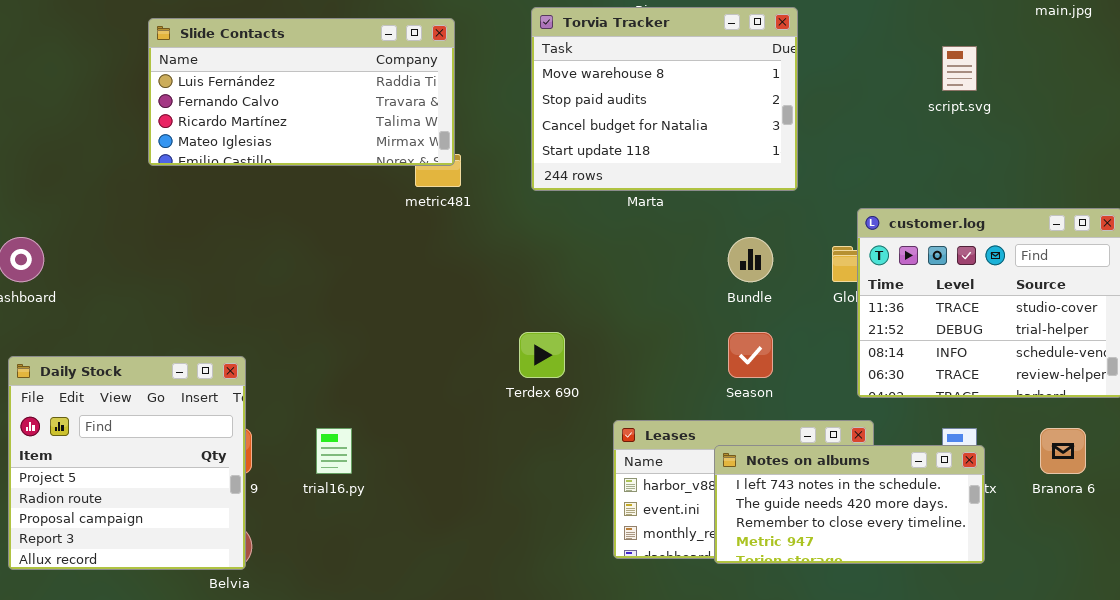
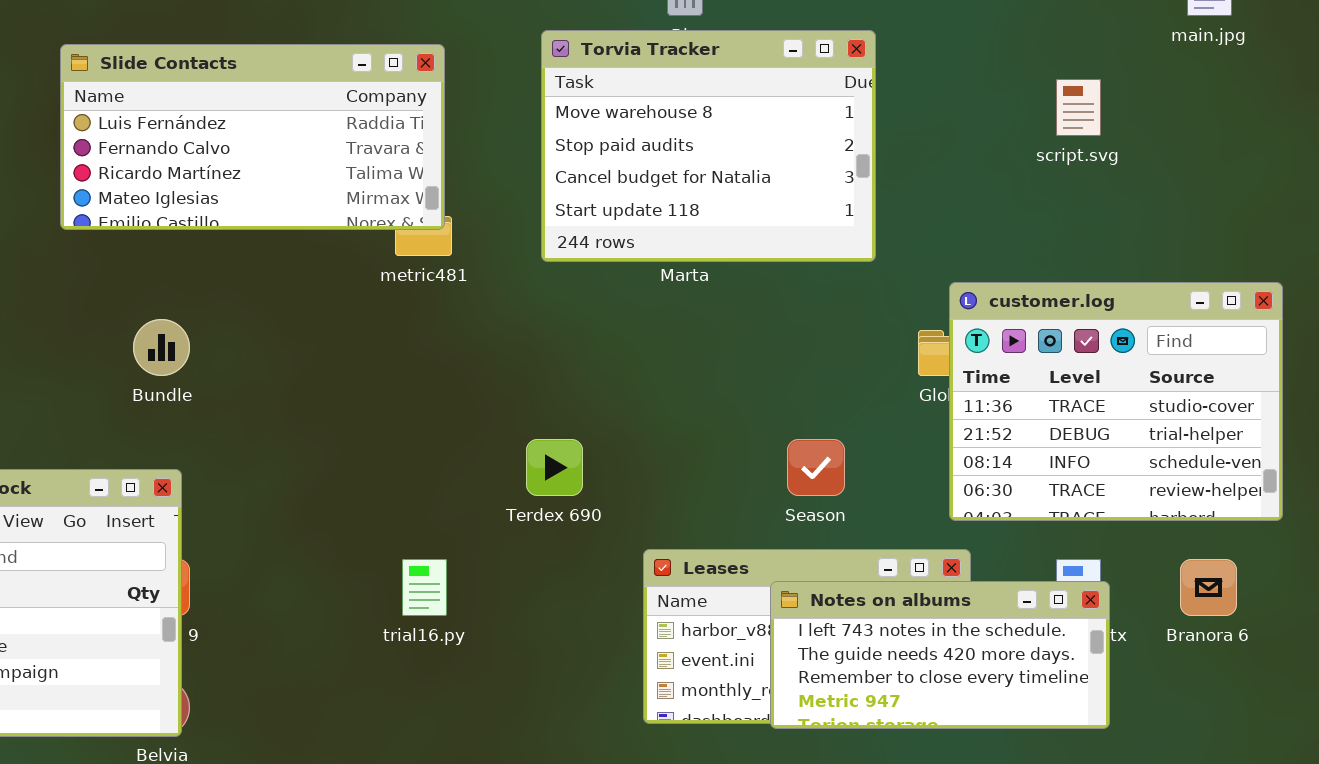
Bundle: [728,237,773,282] -> [133,319,190,376], moved
trial16.py: [316,428,352,474] -> [402,559,447,616], moved

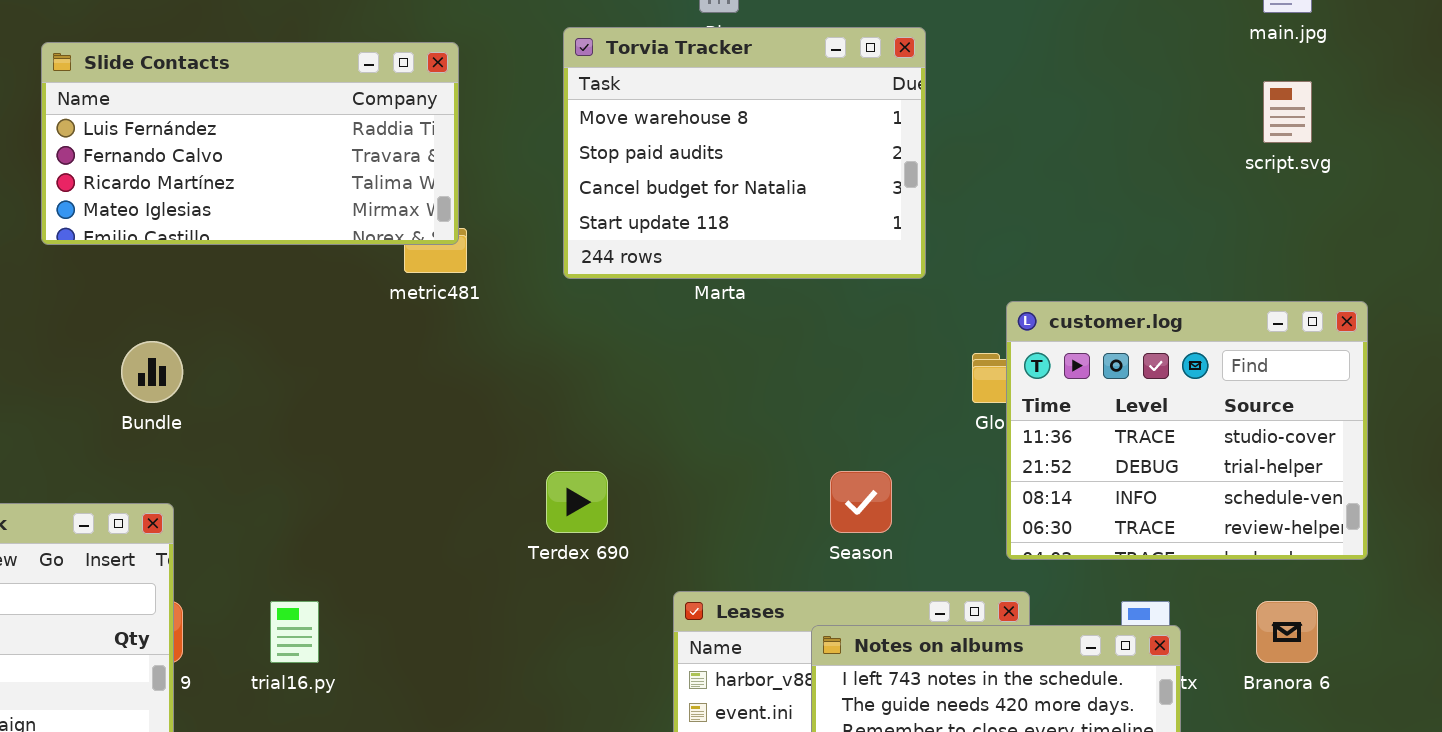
script.svg: [1056,79,1101,136] -> [1263,81,1312,143], moved
trial16.py: [402,559,447,616] -> [270,601,319,663], moved

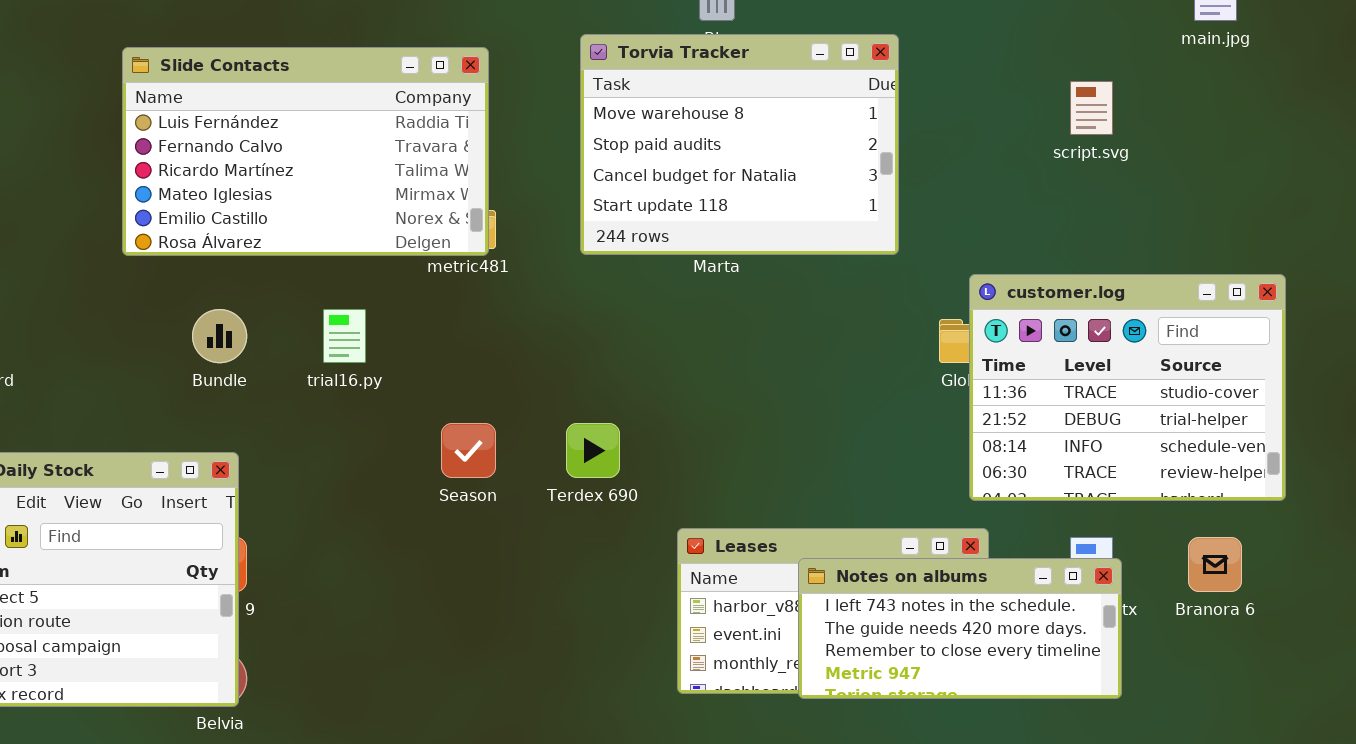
Slide Contacts: [41,42,459,245] -> [122,47,489,256], resized
script.svg: [1263,81,1312,143] -> [1070,81,1113,135], moved
Season: [830,471,892,533] -> [441,423,496,478], moved
trial16.py: [270,601,319,663] -> [323,309,366,363], moved

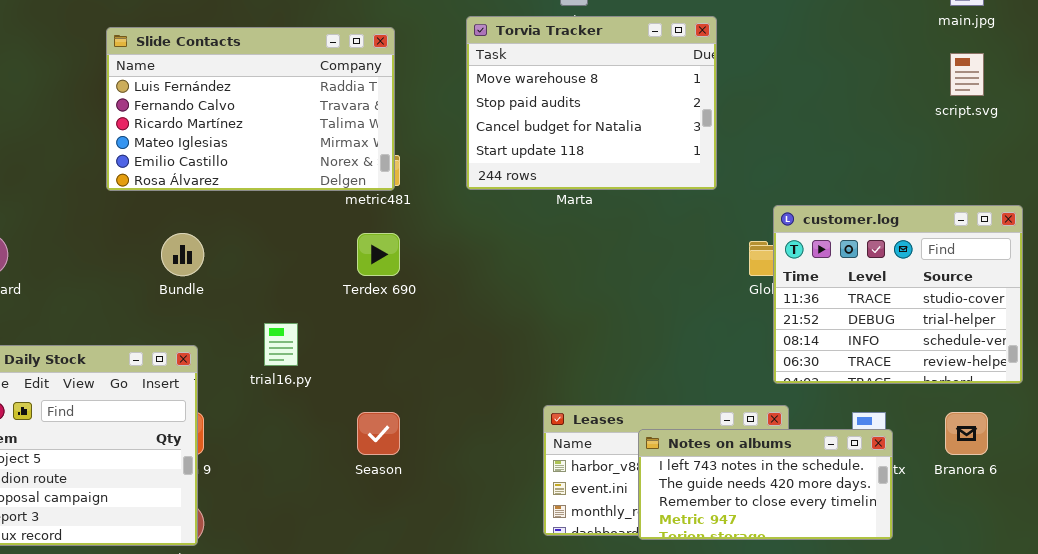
script.svg: [1070,81,1113,135] -> [950,53,984,96], moved
trial16.py: [323,309,366,363] -> [264,323,298,366], moved
Season: [441,423,496,478] -> [357,412,400,455], moved
Terdex 690: [566,423,620,478] -> [357,233,400,276], moved

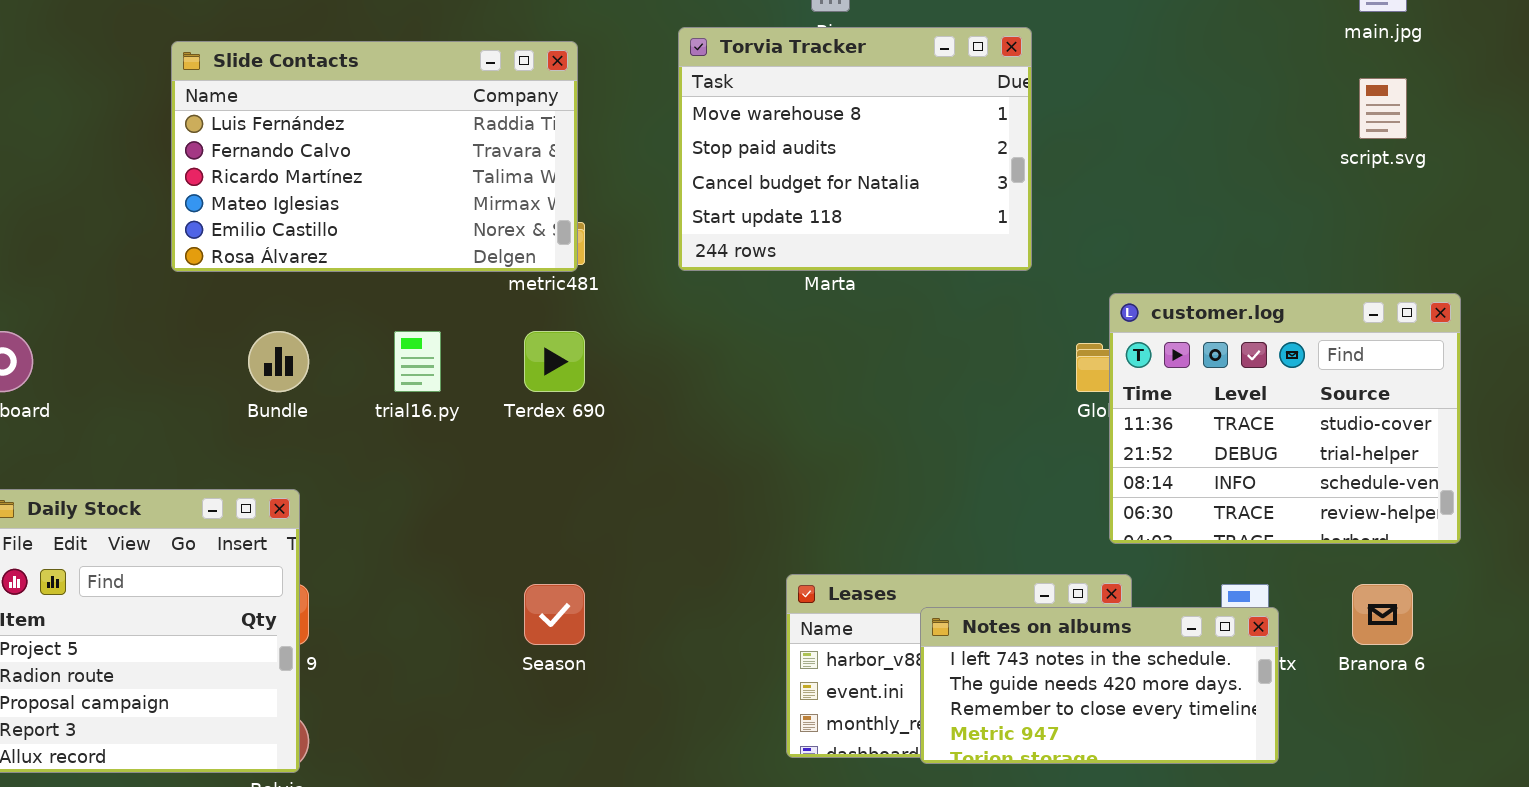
trial16.py: [264,323,298,366] -> [394,331,441,392], moved

